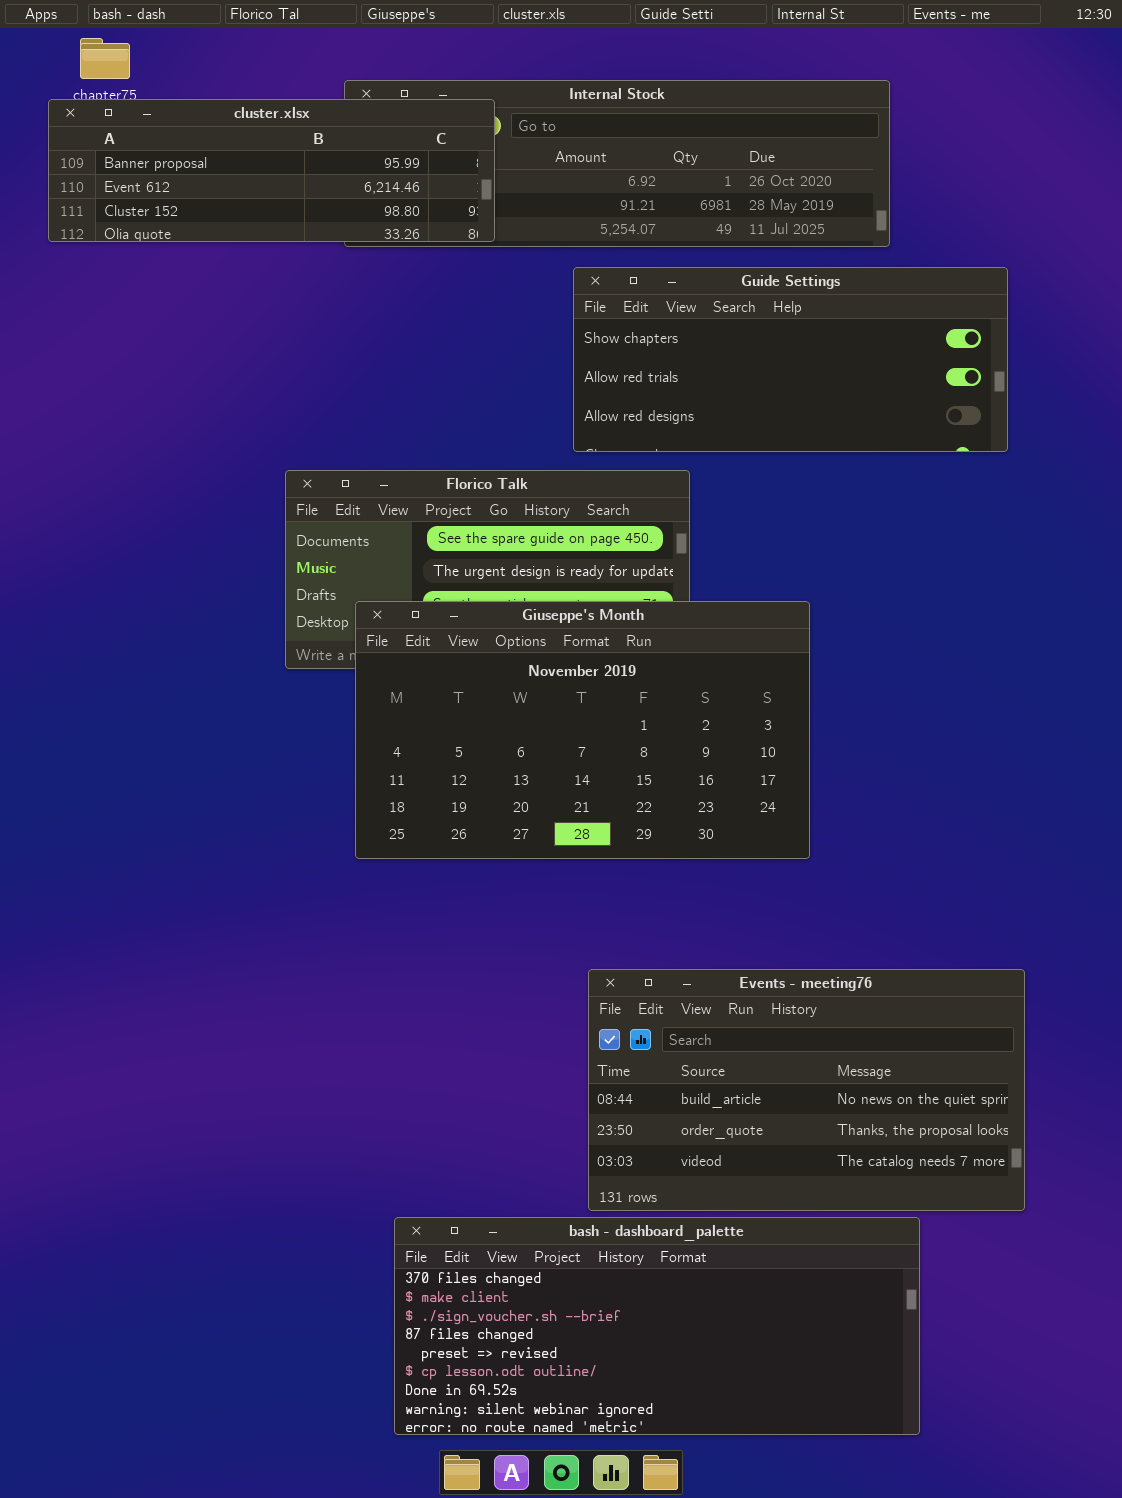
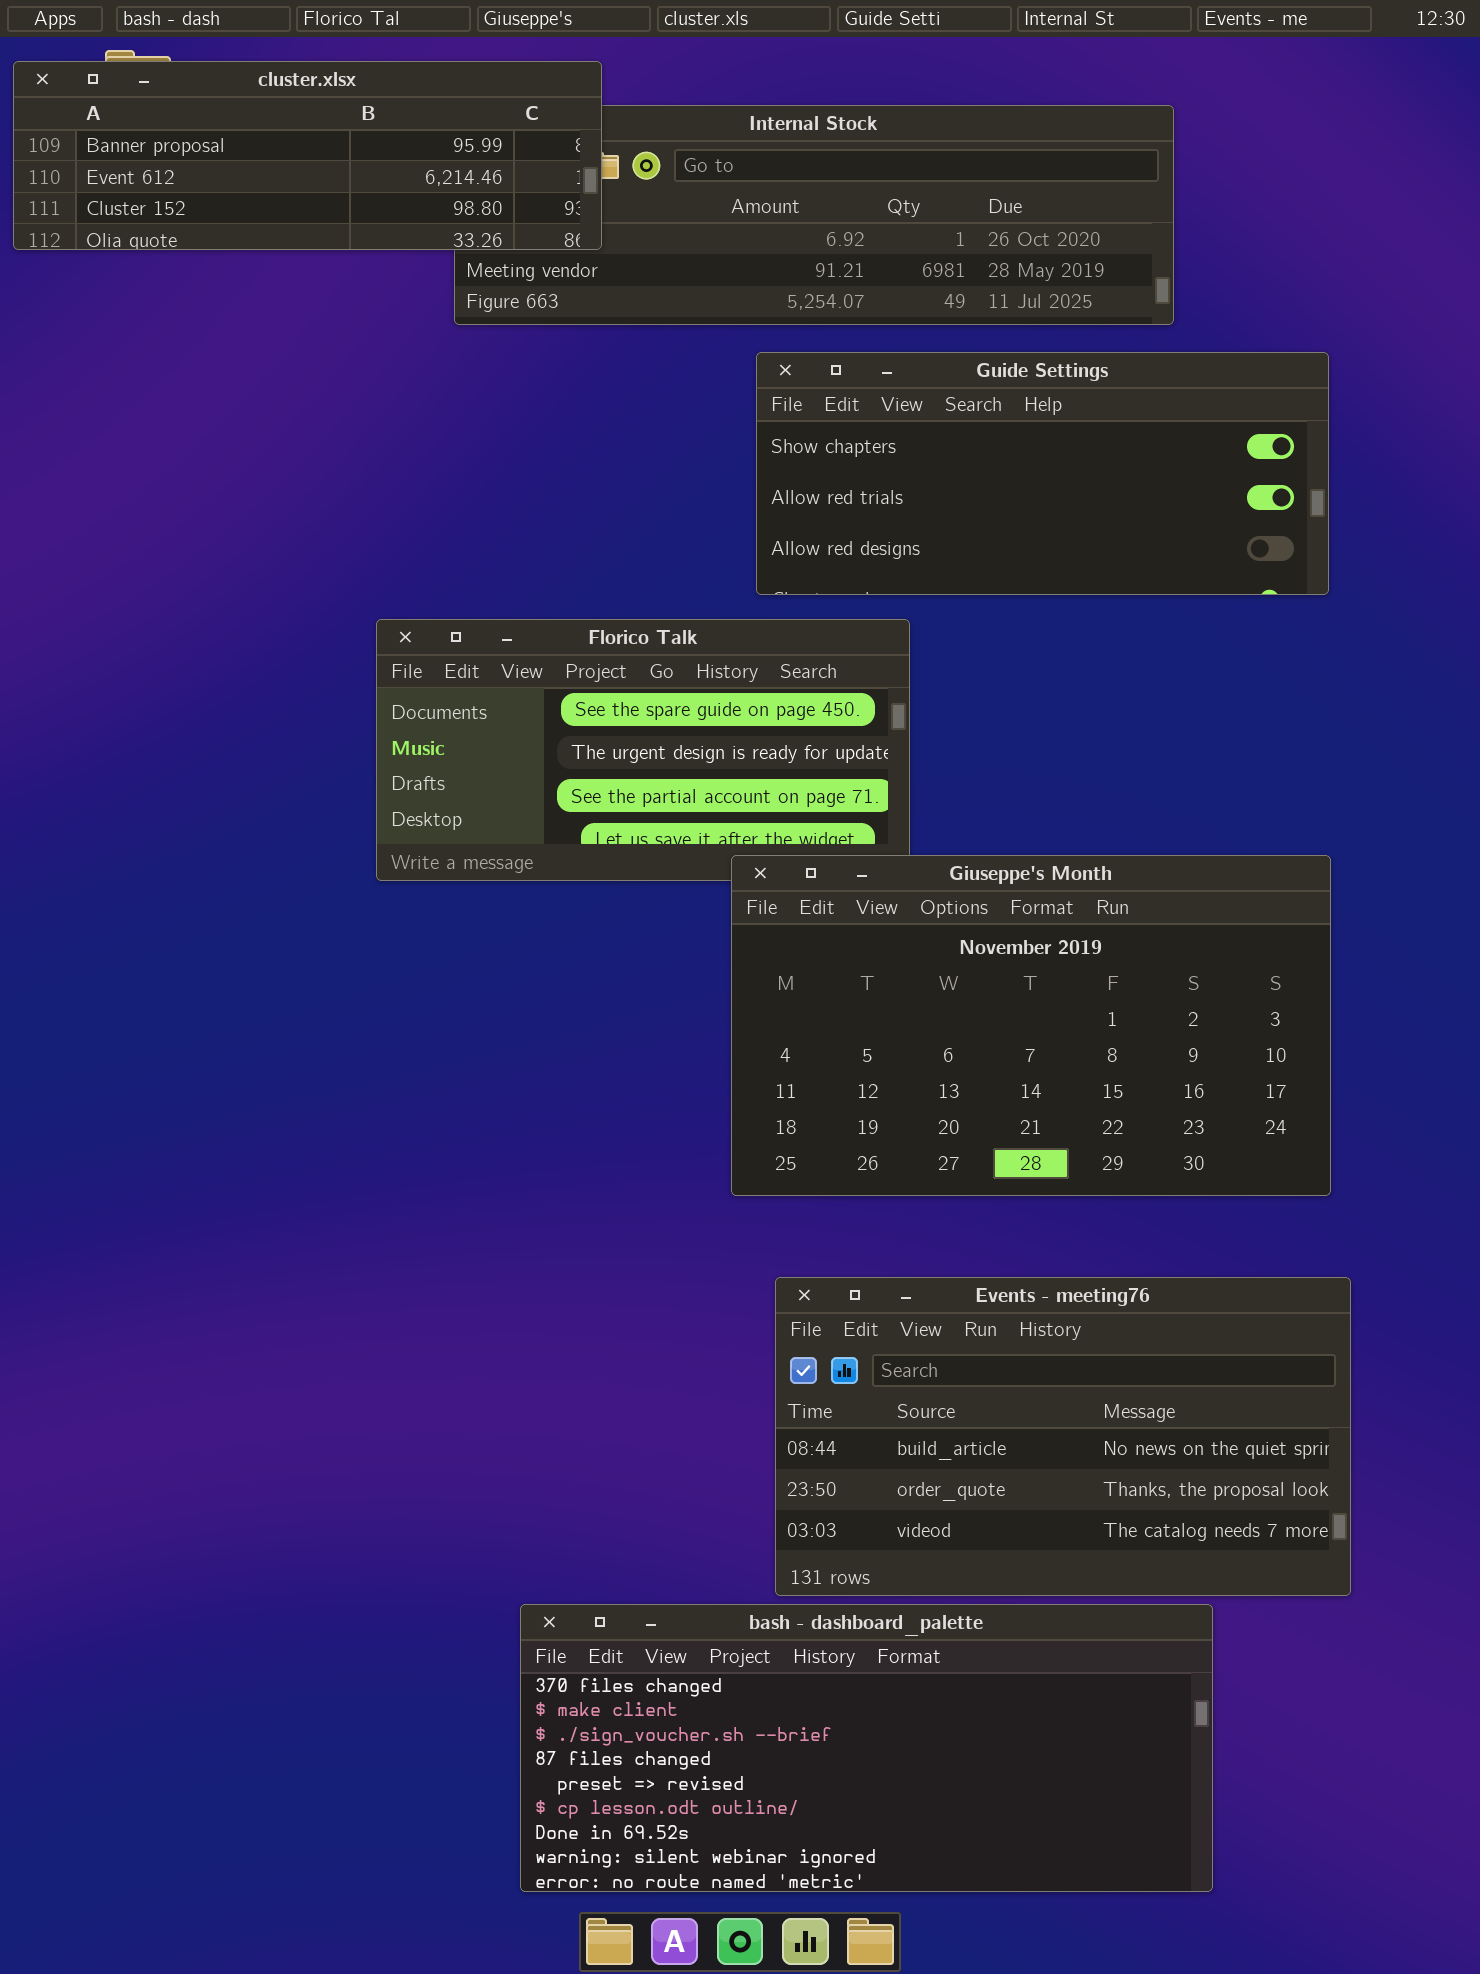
cluster.xlsx: [48,99,495,242] -> [13,61,602,250], moved
Giuseppe's Month: [355,601,810,859] -> [731,855,1331,1196], moved

